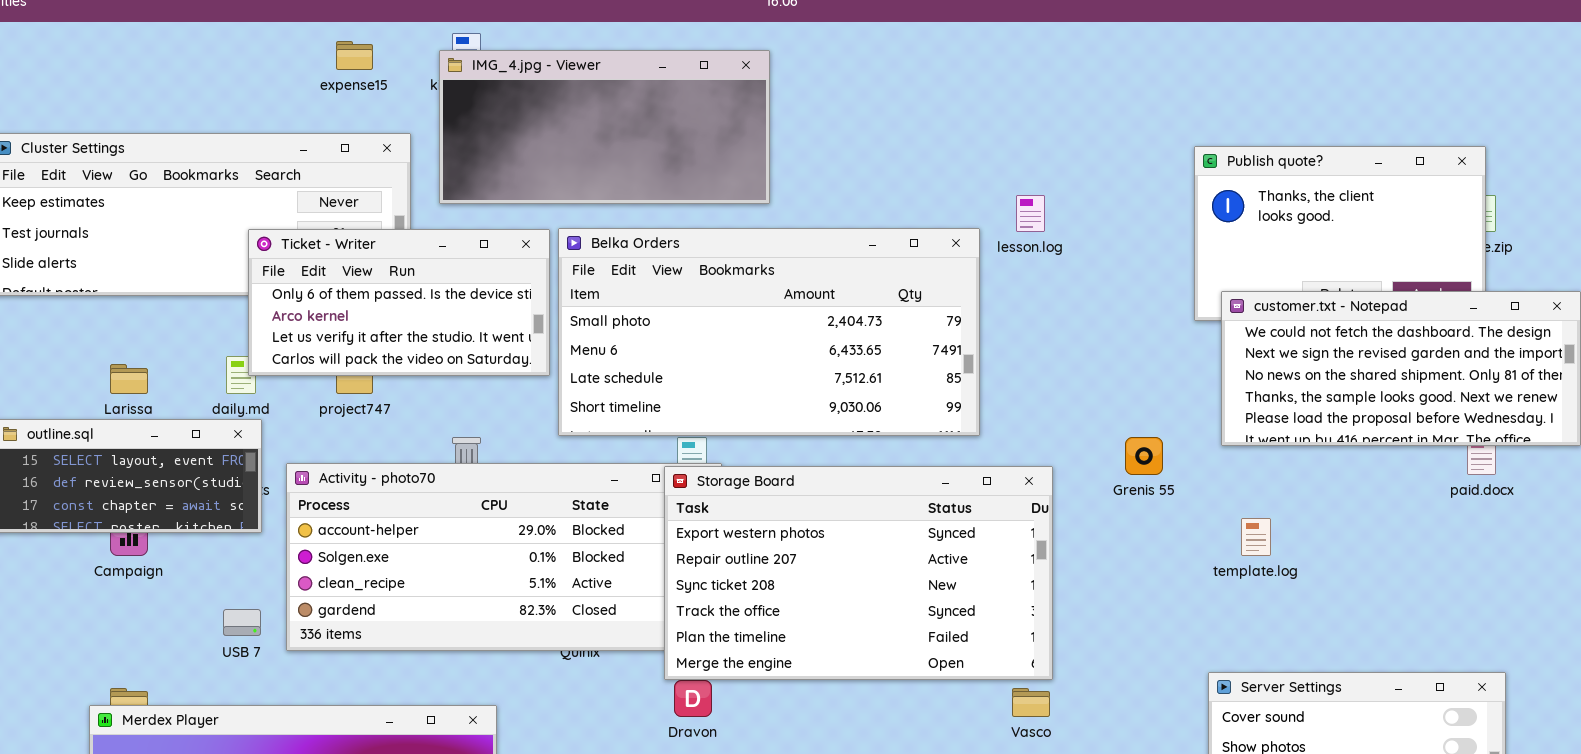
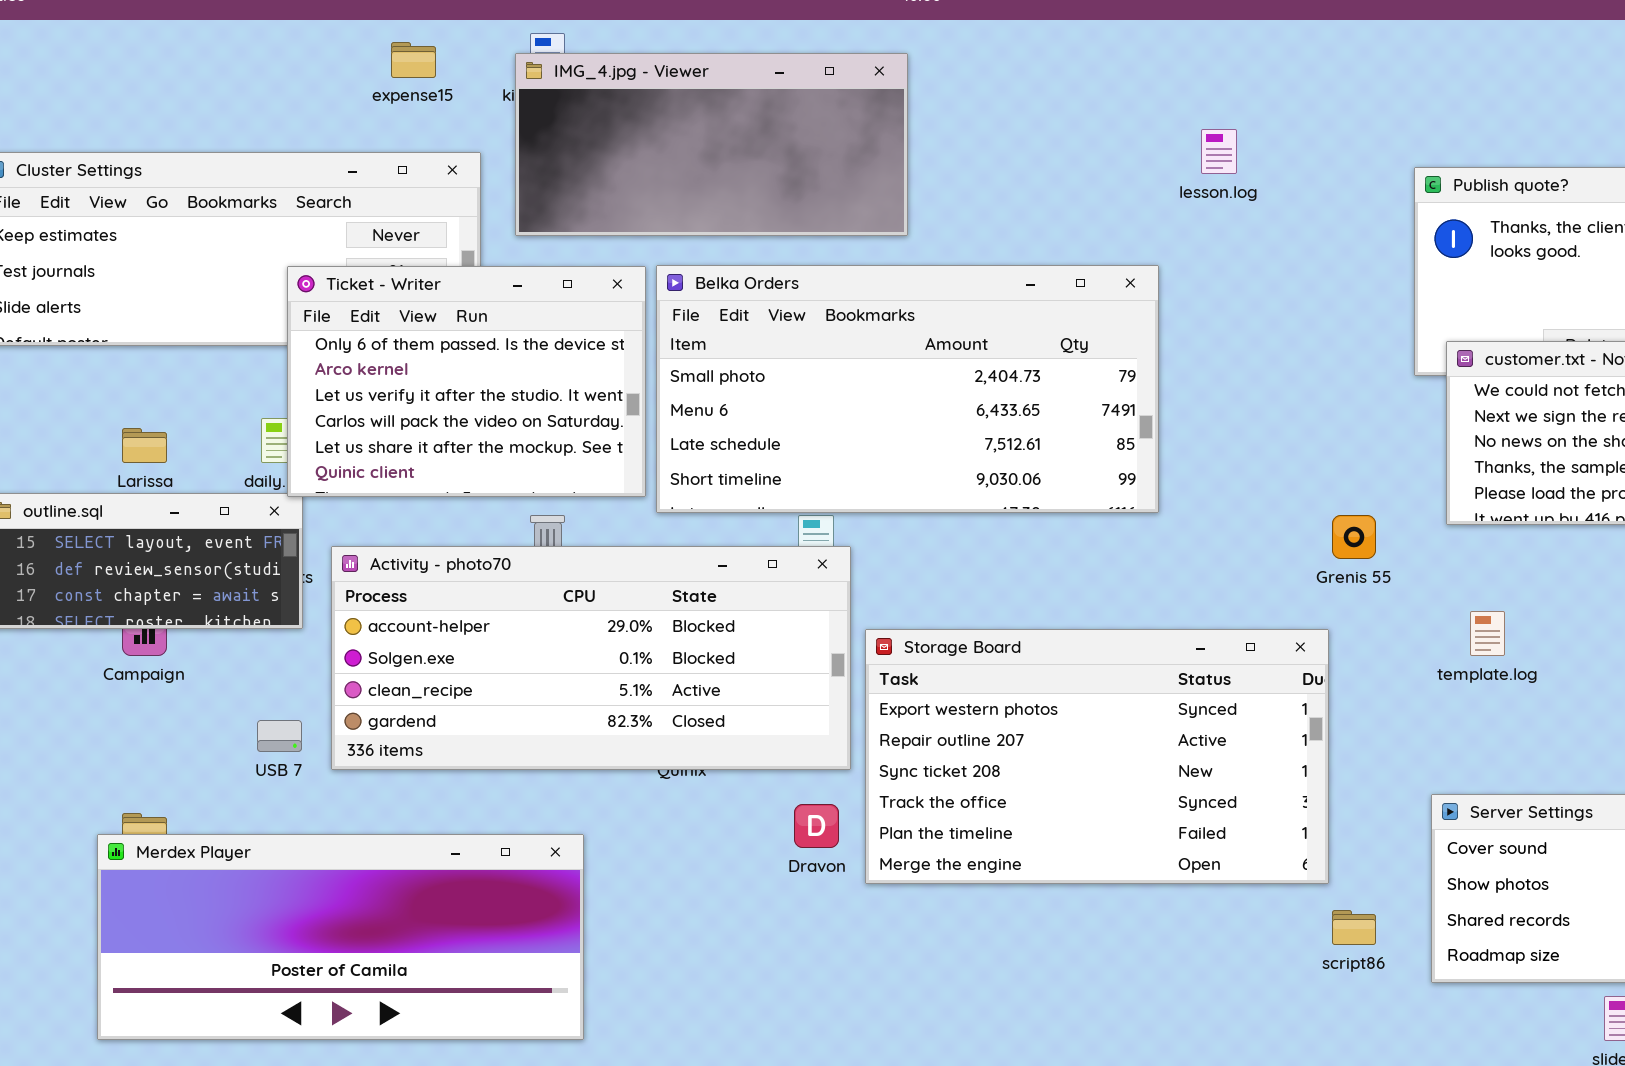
lesson.log: [1016,195,1045,232] -> [1201,129,1237,174], moved
Ticket - Writer: [248,229,550,376] -> [287,266,646,497], resized
Storage Board: [664,466,1053,680] -> [865,629,1329,884], moved

